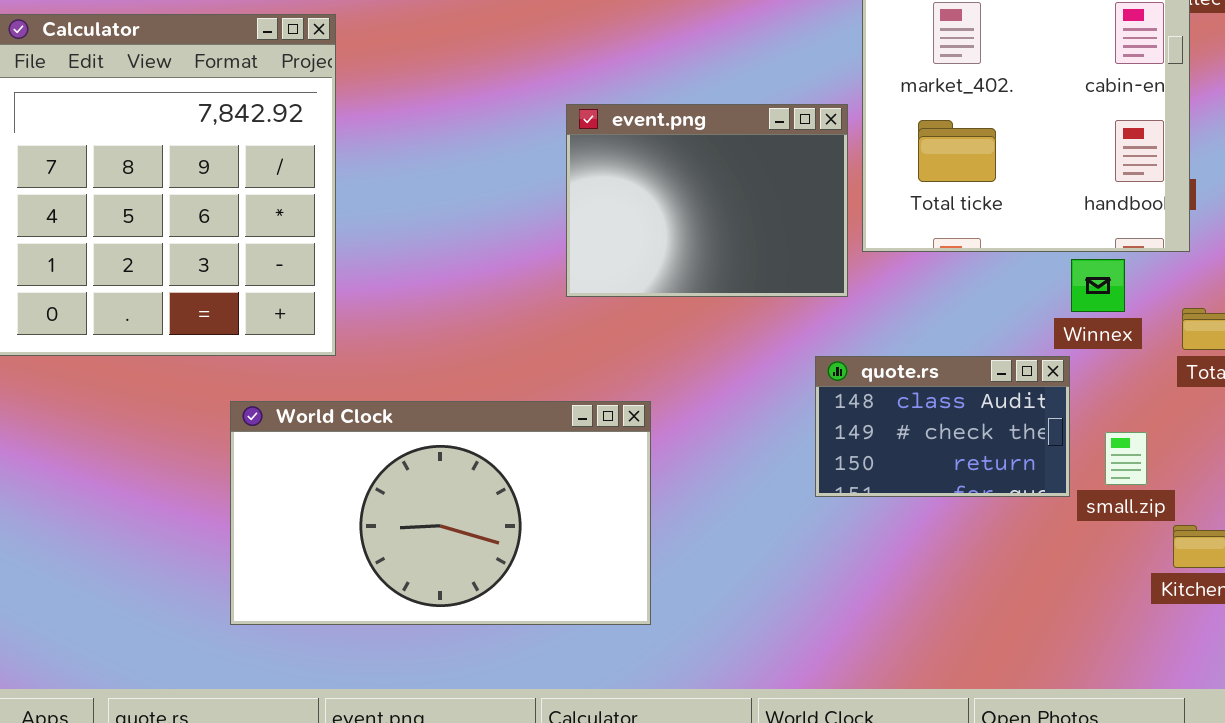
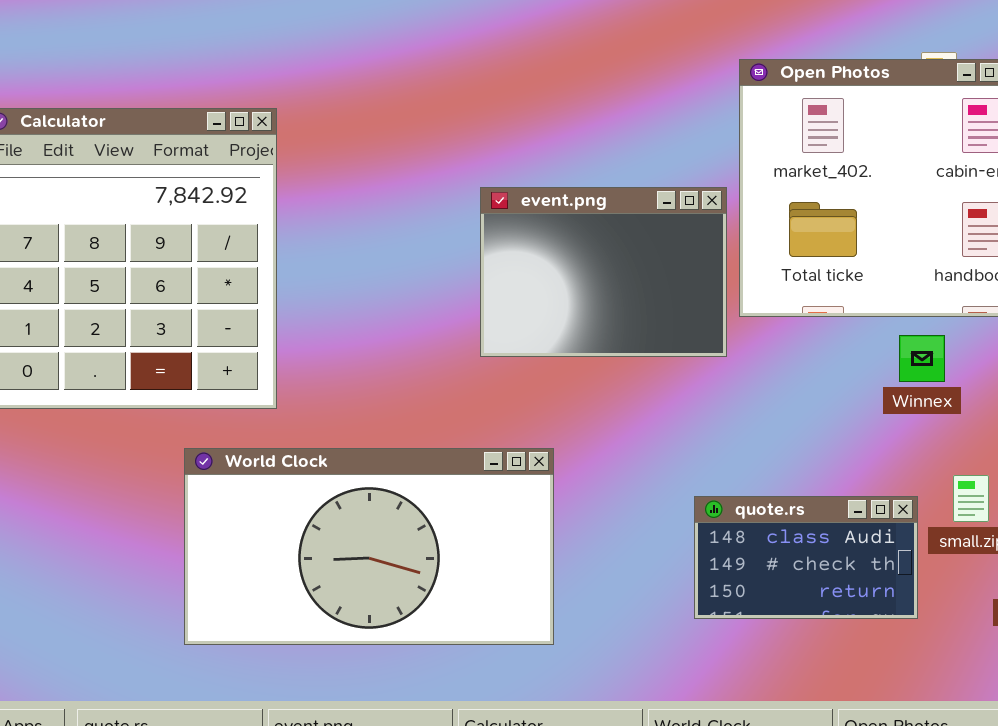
Winnex: [1071,259,1125,312] -> [899,335,945,382], moved
quote.rs: [815,356,1070,497] -> [694,496,918,619], moved

